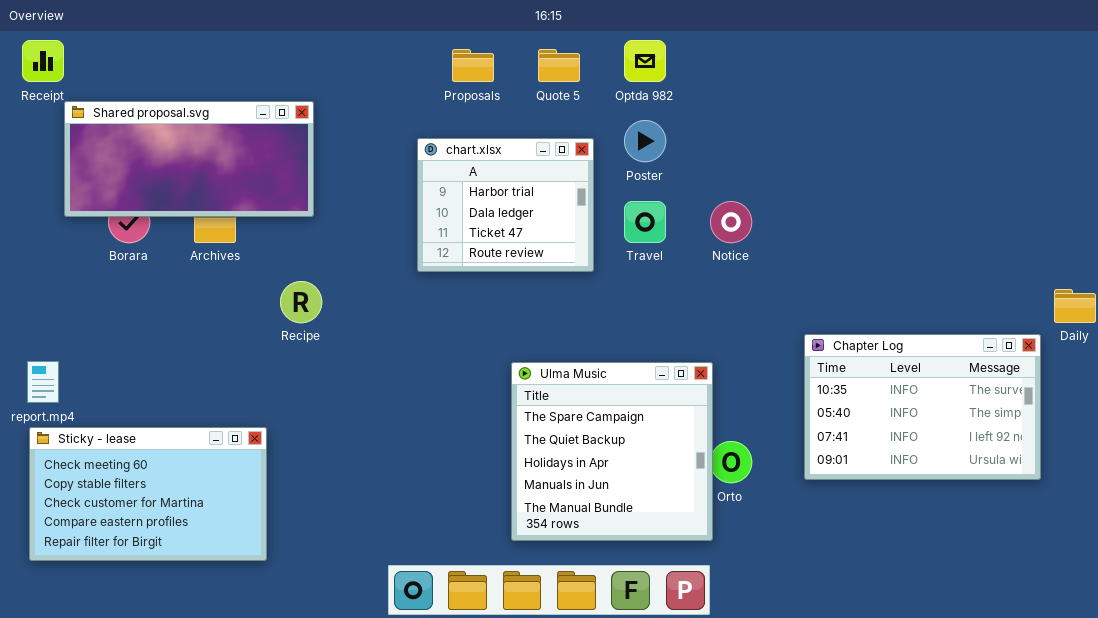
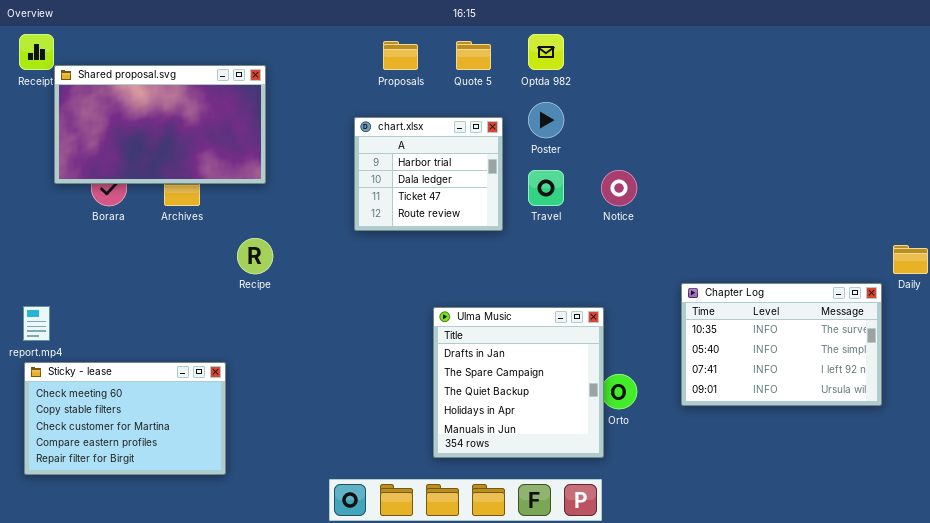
Shared proposal.svg: [64,101,314,217] -> [54,65,266,184], resized
Ulma Music: [511,362,713,541] -> [433,307,604,458], scrolled up 1 row

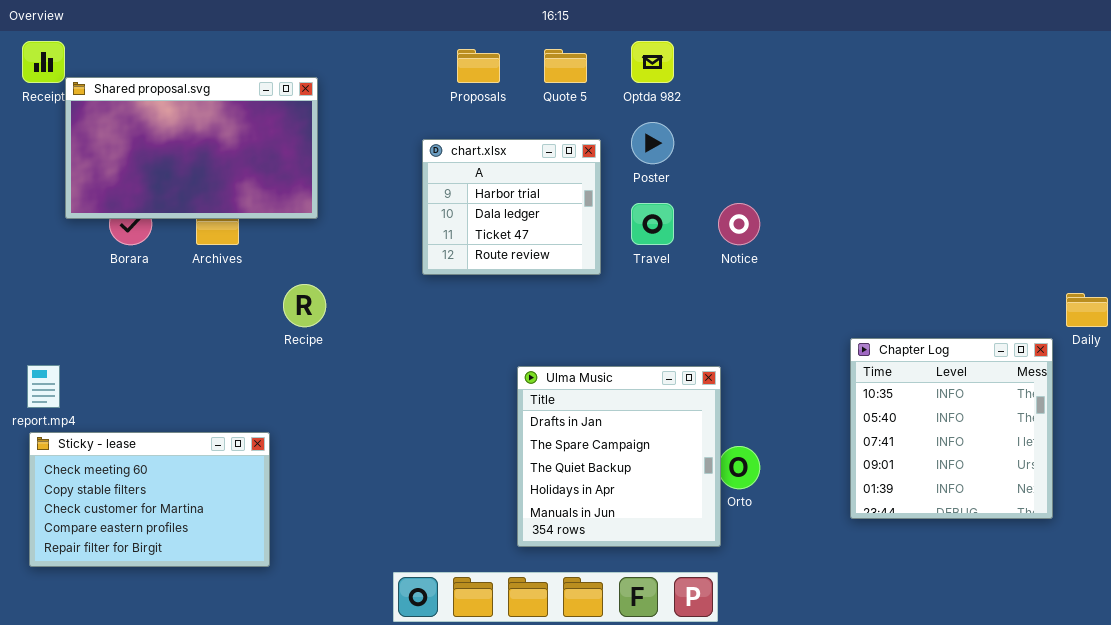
Chapter Log: [681,283,882,406] -> [850,338,1053,519], resized

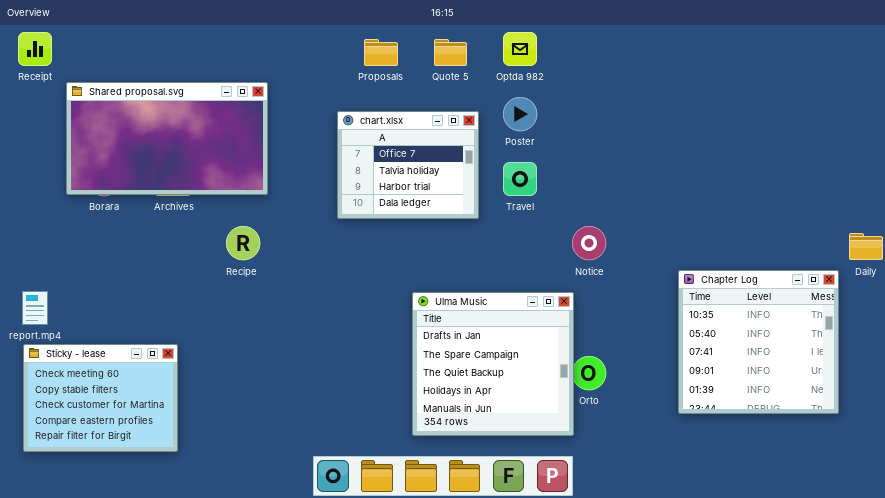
Shared proposal.svg: [65,77,318,219] -> [66,82,268,195], moved
chart.xlsx: [422,139,601,275] -> [337,111,479,219], scrolled up 2 rows
Notice: [718,203,760,245] -> [572,226,606,260], moved
Sticky - lease: [29,432,270,567] -> [23,344,178,452], resized

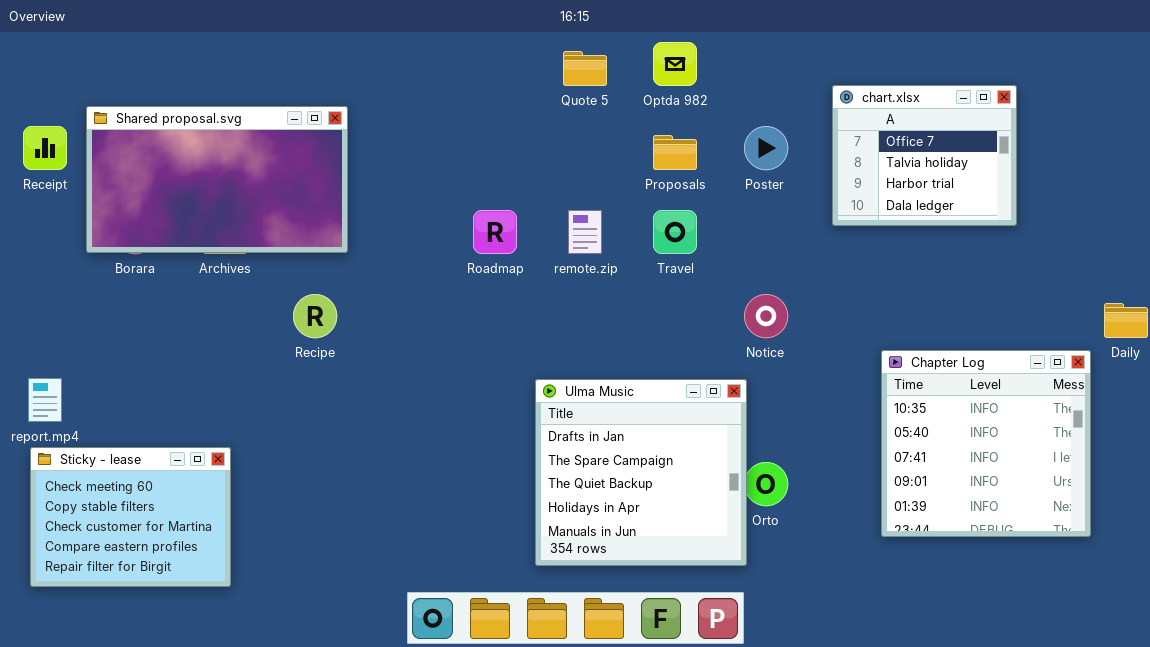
Receipt: [18,32,52,66] -> [23,126,67,170], moved
Proposals: [364,39,398,66] -> [653,135,697,170], moved
Poster: [503,97,537,131] -> [744,126,788,170], moved
chart.xlsx: [337,111,479,219] -> [832,85,1017,226], moved

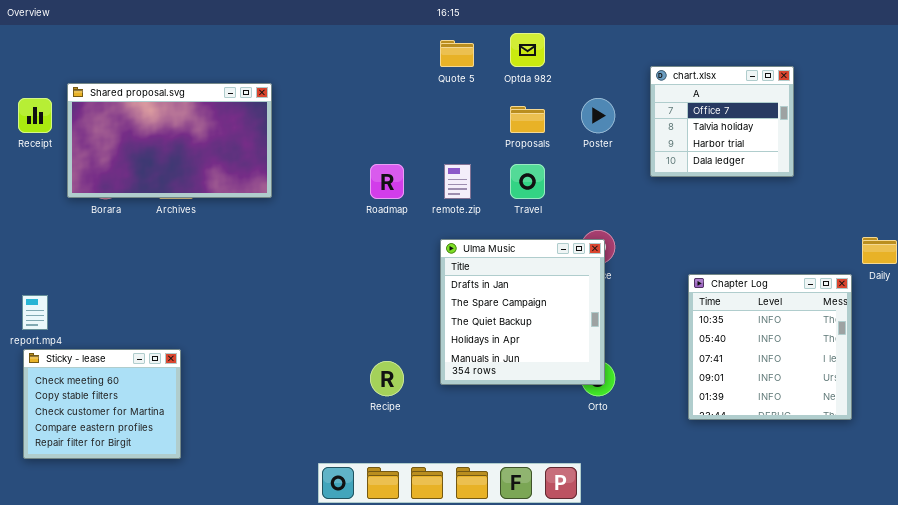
Recipe: [293,294,337,338] -> [370,361,404,396], moved
Ulma Music: [535,379,747,566] -> [440,239,605,385], moved

